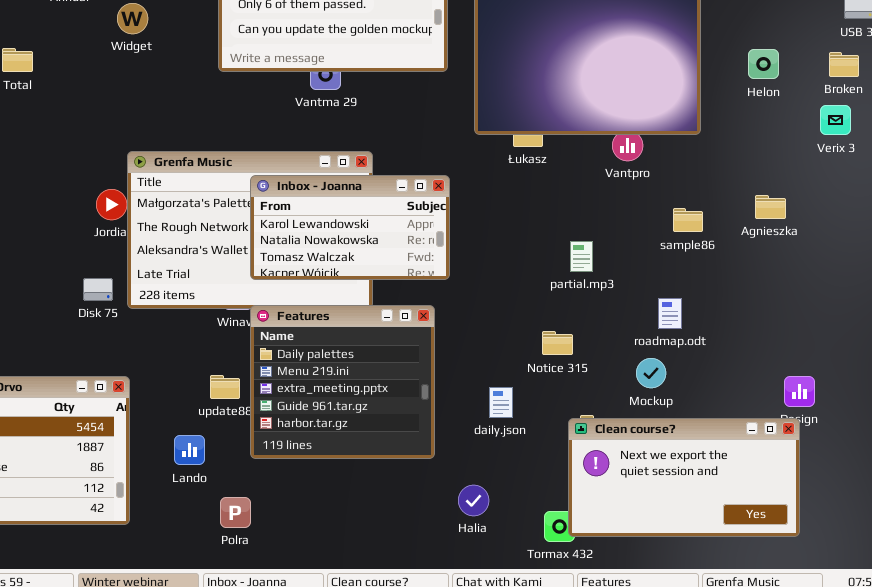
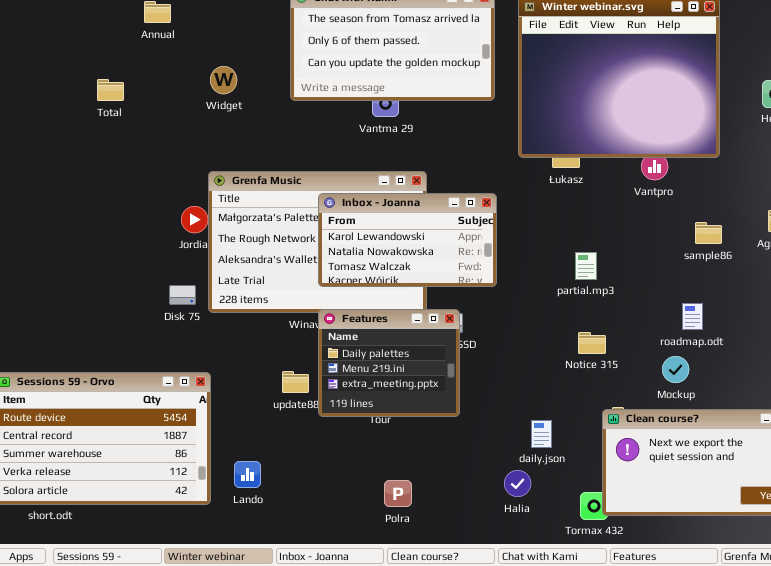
Widget: [117,3,148,34] -> [210,66,237,94], moved
partial.mp3: [570,241,593,272] -> [575,252,597,280], moved
Features: [250,305,435,459] -> [318,309,460,417], resized
daily.json: [489,387,513,418] -> [531,420,552,448], moved
Lando: [174,435,205,465] -> [234,461,261,488], moved
Polra: [220,497,251,528] -> [384,480,412,507], moved

